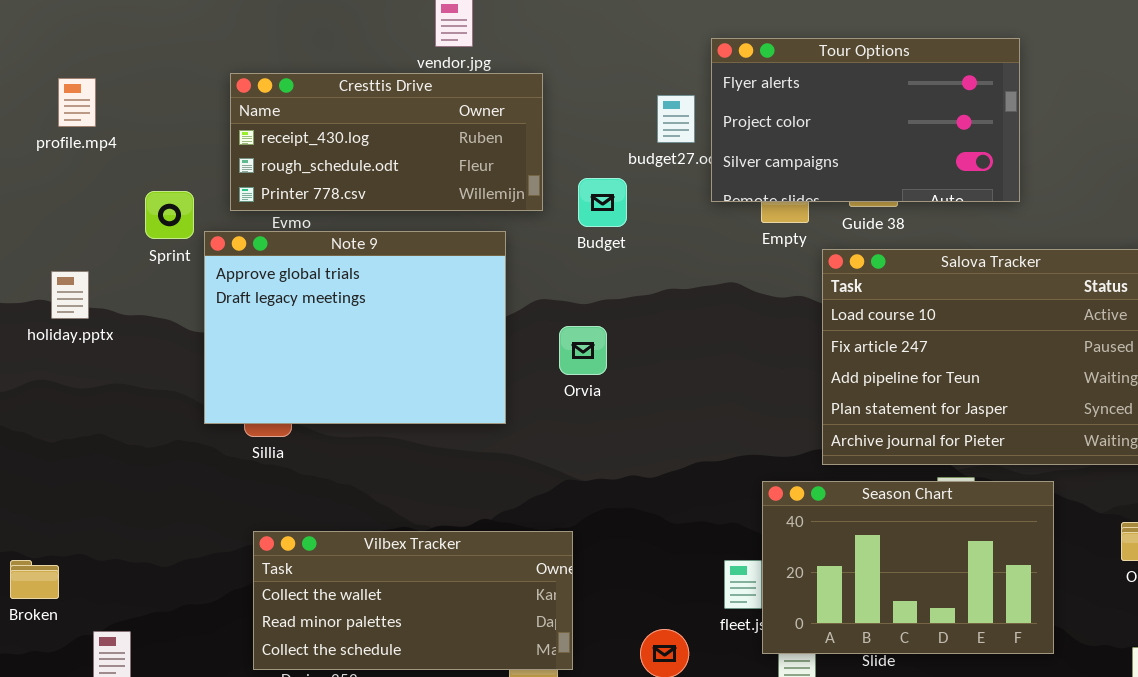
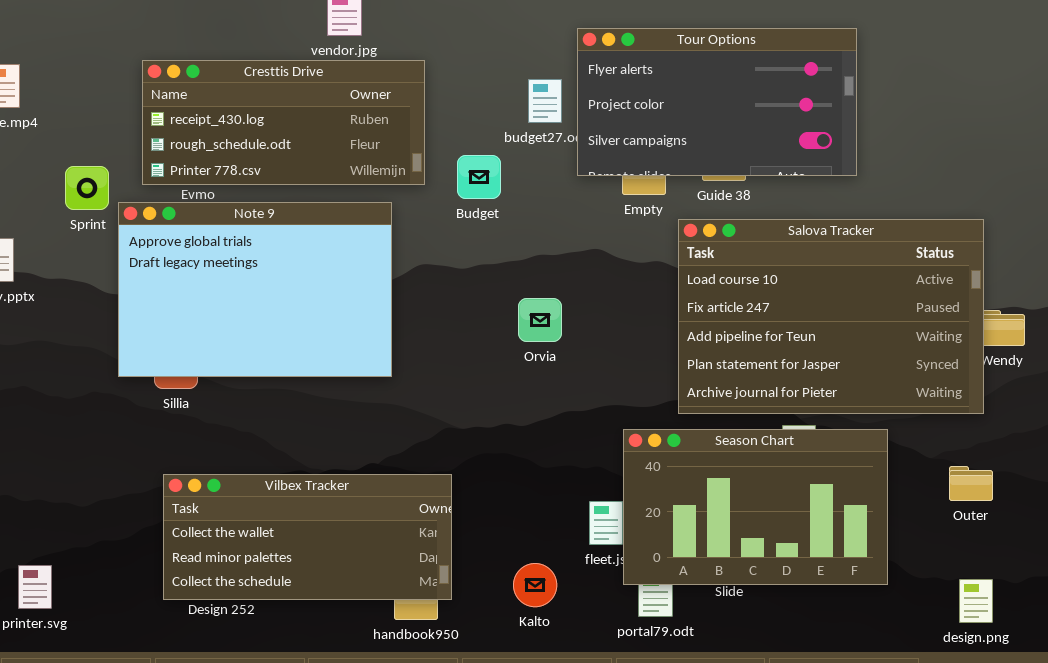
Orvia: [559,326,607,375] -> [518,298,562,342], moved

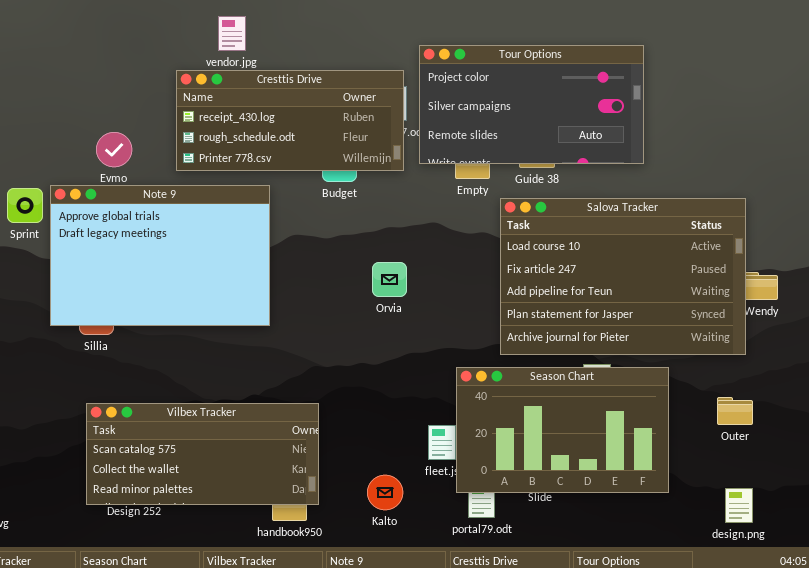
Tour Options: [577,28,857,176] -> [419,45,644,164], scrolled down 1 row
Cresttis Drive: [142,60,425,185] -> [176,70,404,171], moved
Sprint: [65,166,109,210] -> [7,188,43,223], moved
Vilbex Tracker: [163,474,452,600] -> [86,403,319,505], scrolled up 1 row

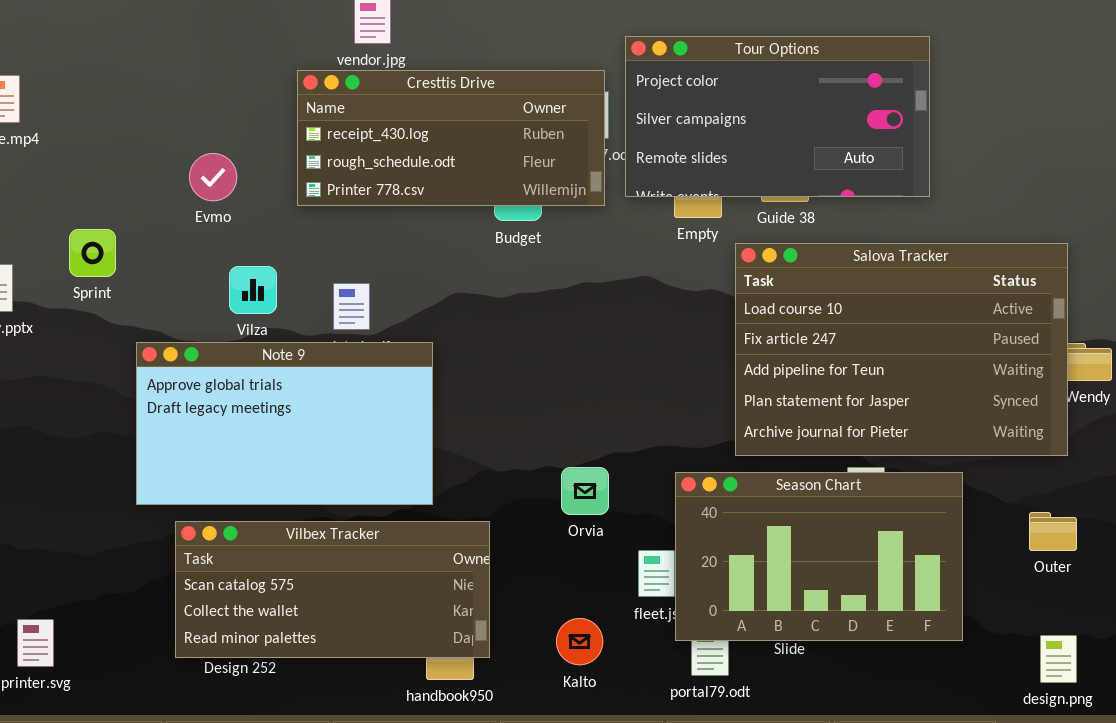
Note 9: [50,185,270,326] -> [136,342,433,505], moved, resized
Orvia: [372,262,407,297] -> [561,467,609,515], moved

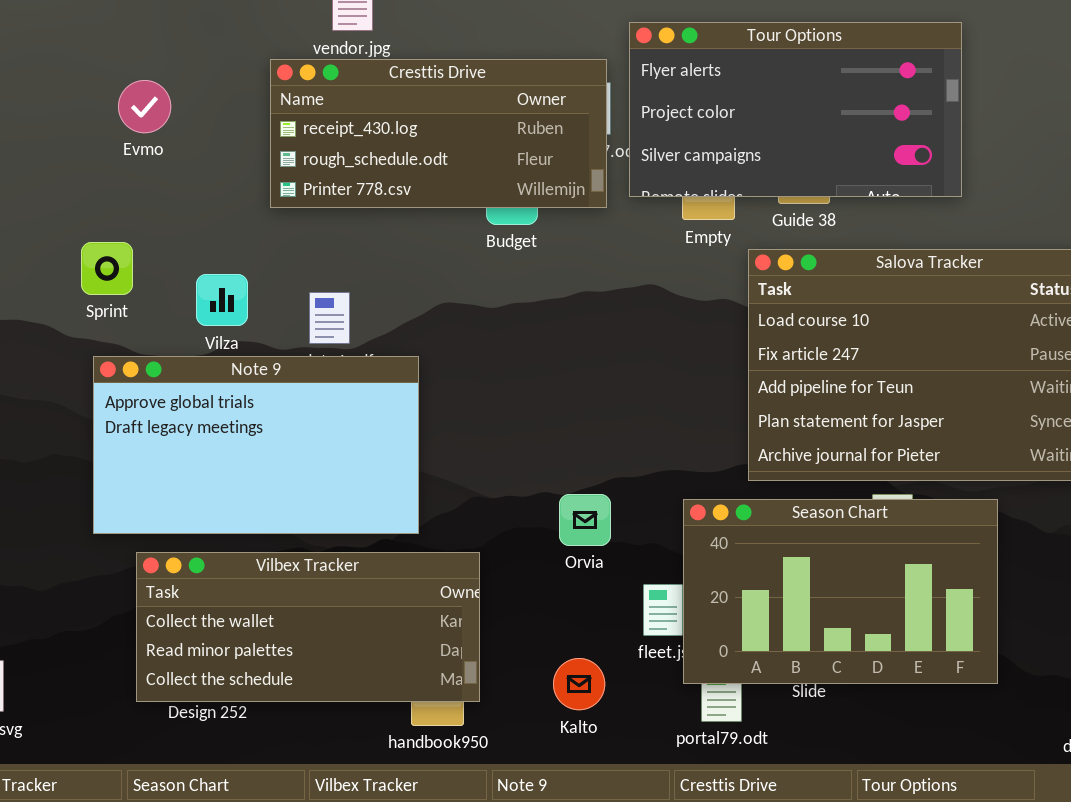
Tour Options: [625,36,930,197] -> [629,22,962,197], scrolled up 1 row
Evmo: [189,153,237,201] -> [118,80,171,133], moved
Sprint: [69,229,116,277] -> [81,242,133,295], moved
Vilbex Tracker: [175,521,490,658] -> [136,552,480,702], scrolled down 1 row

